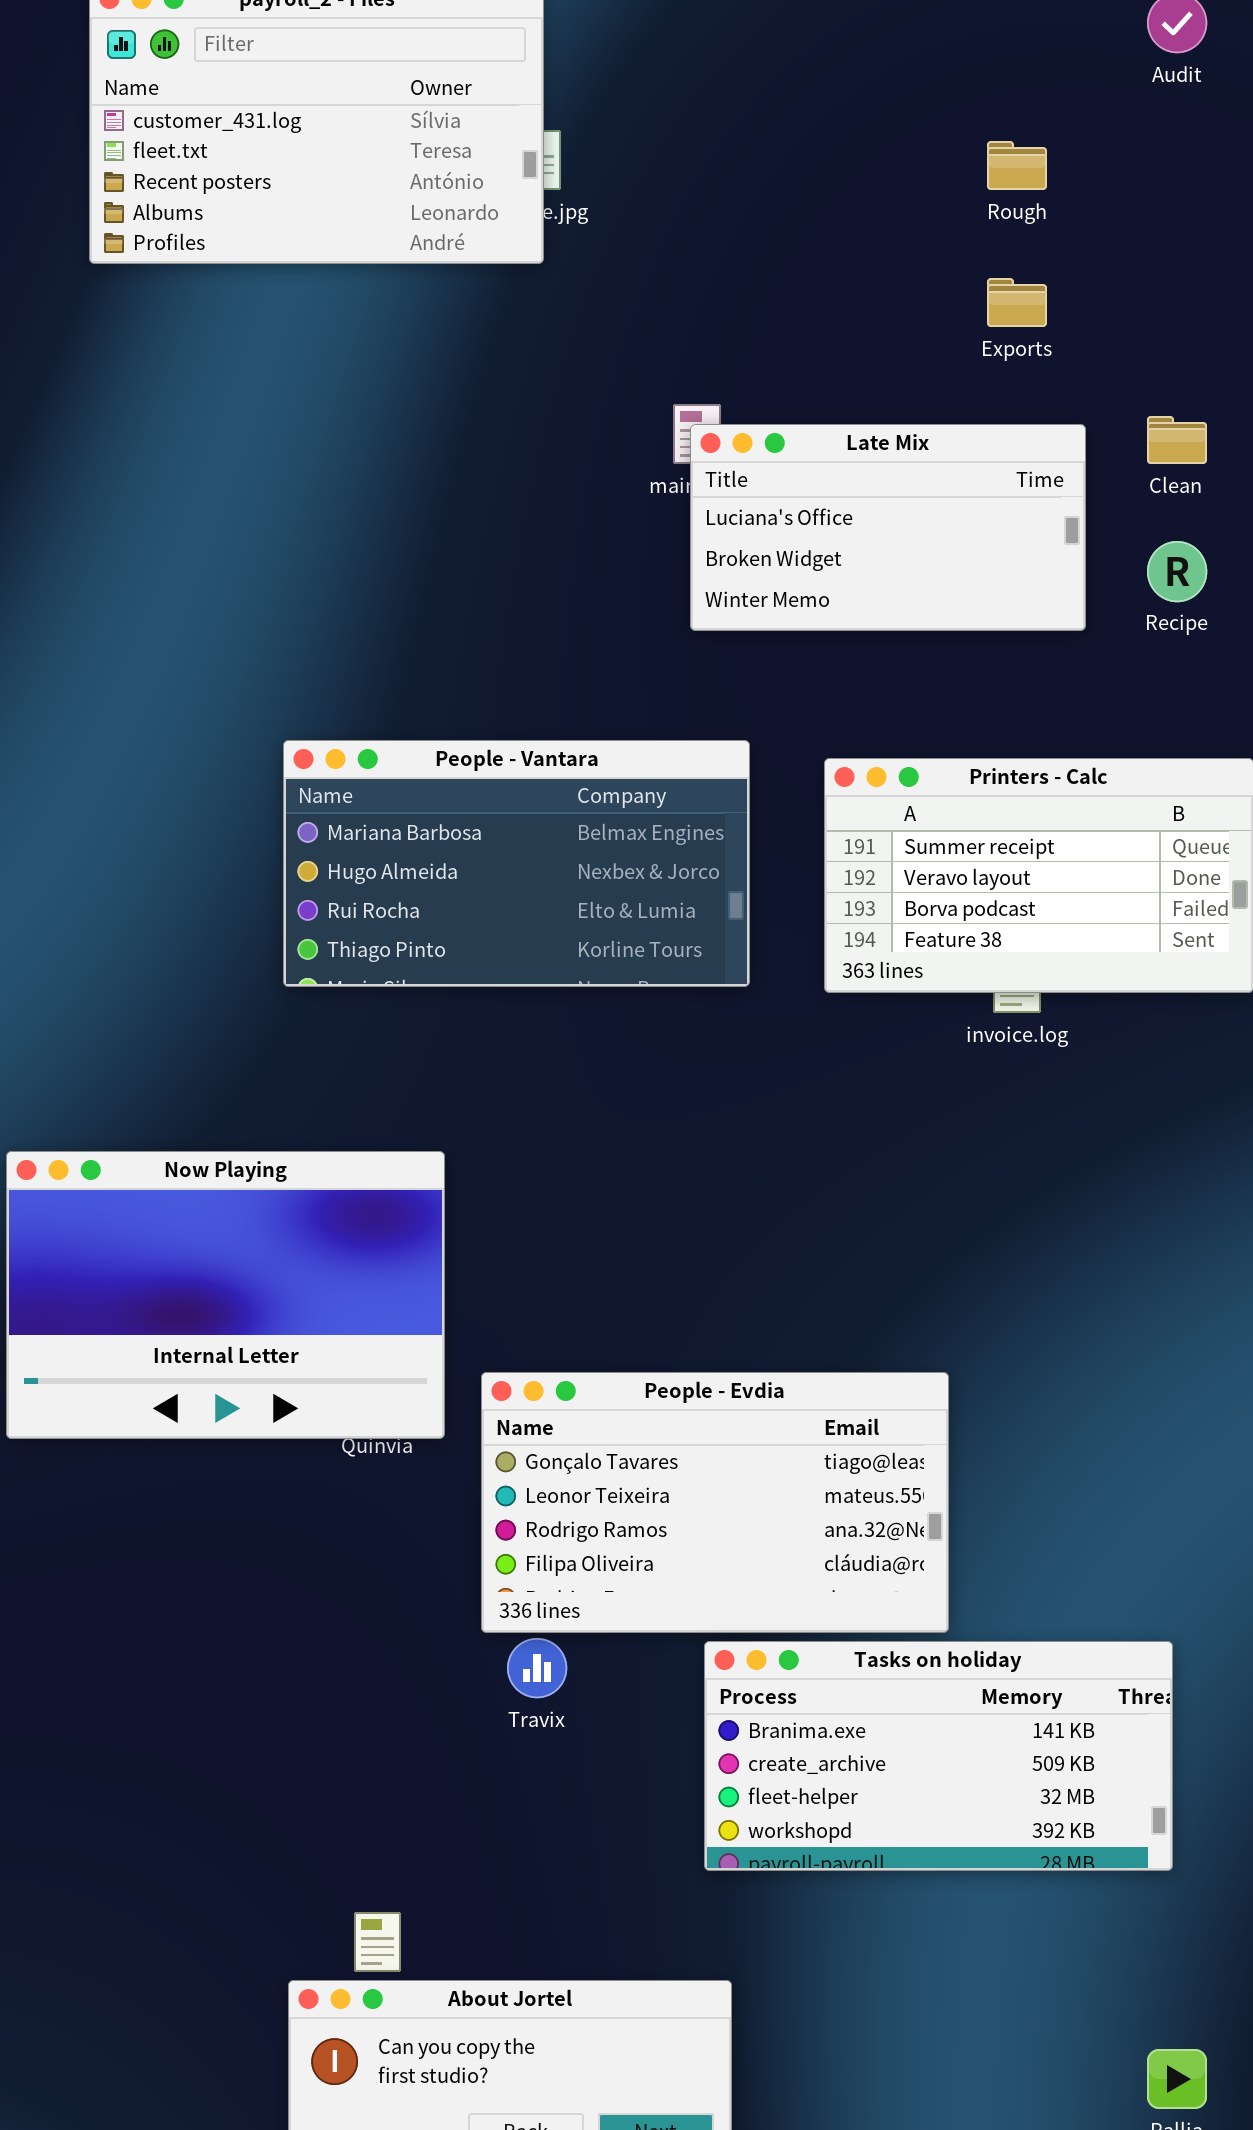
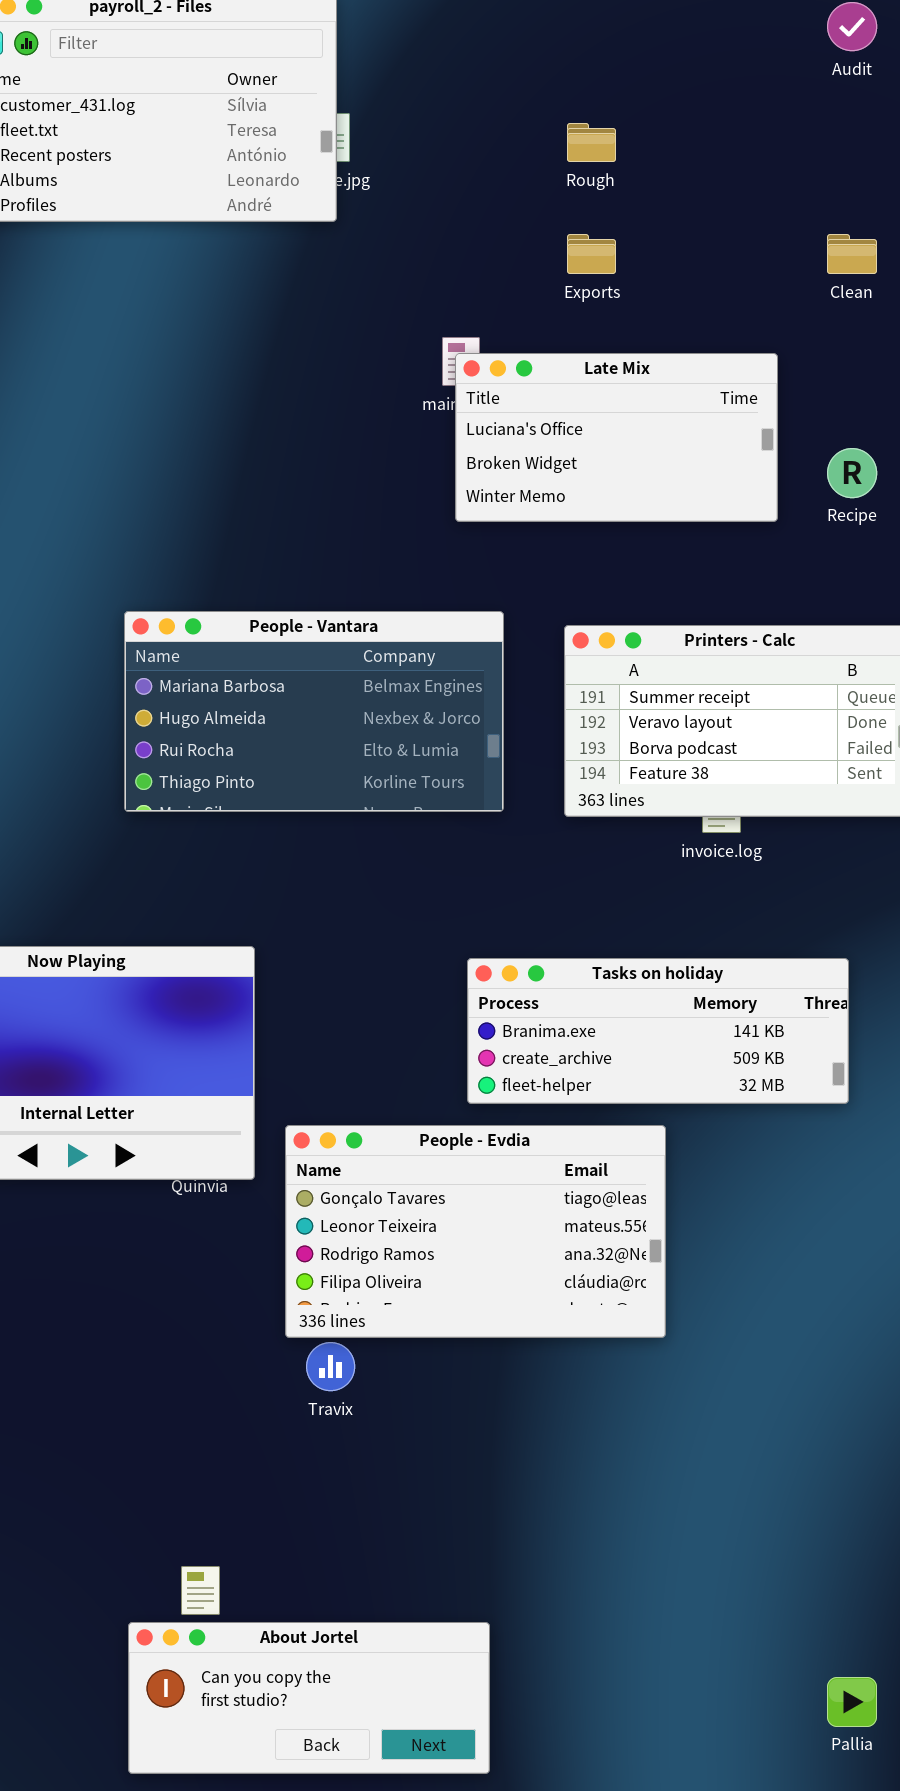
Rough: [987,141,1047,190] -> [567,123,616,162], moved
Exports: [987,278,1047,327] -> [567,234,616,274], moved
Clean: [1147,416,1207,464] -> [827,234,877,274], moved
Tasks on holiday: [704,1641,1173,1871] -> [467,958,849,1104], moved, resized

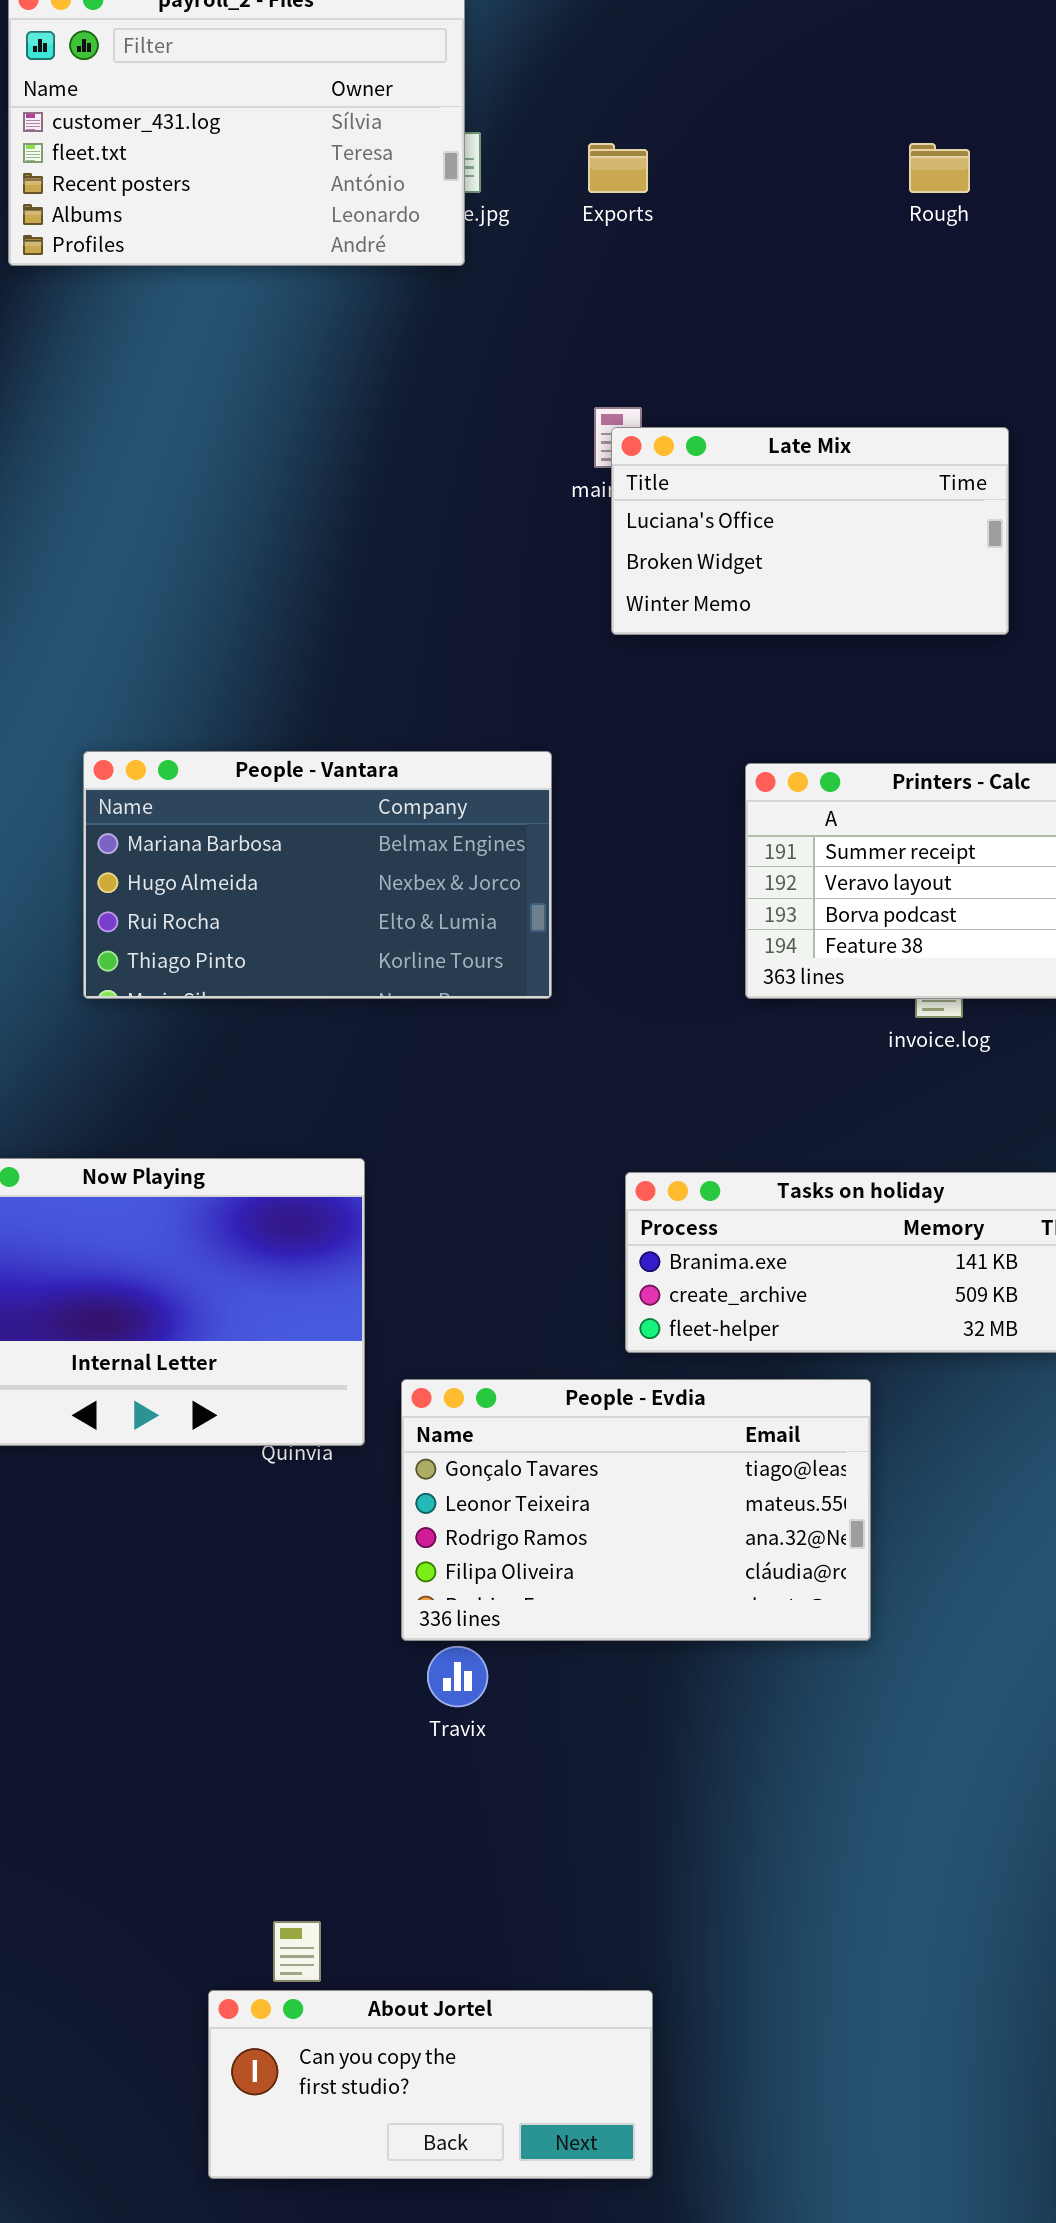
Rough: [567,123,616,162] -> [909,143,970,193], moved
Exports: [567,234,616,274] -> [588,143,648,193], moved
People - Vantara: [124,611,504,812] -> [83,751,552,999], moved

